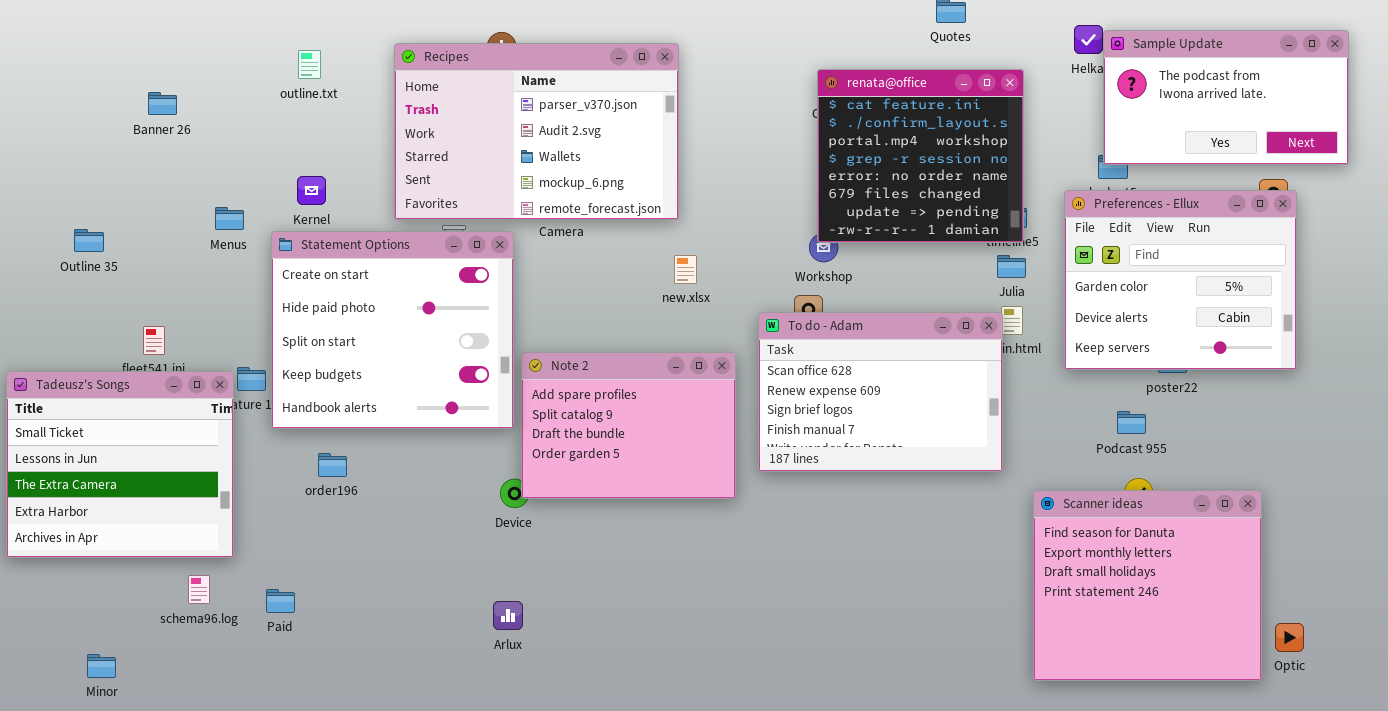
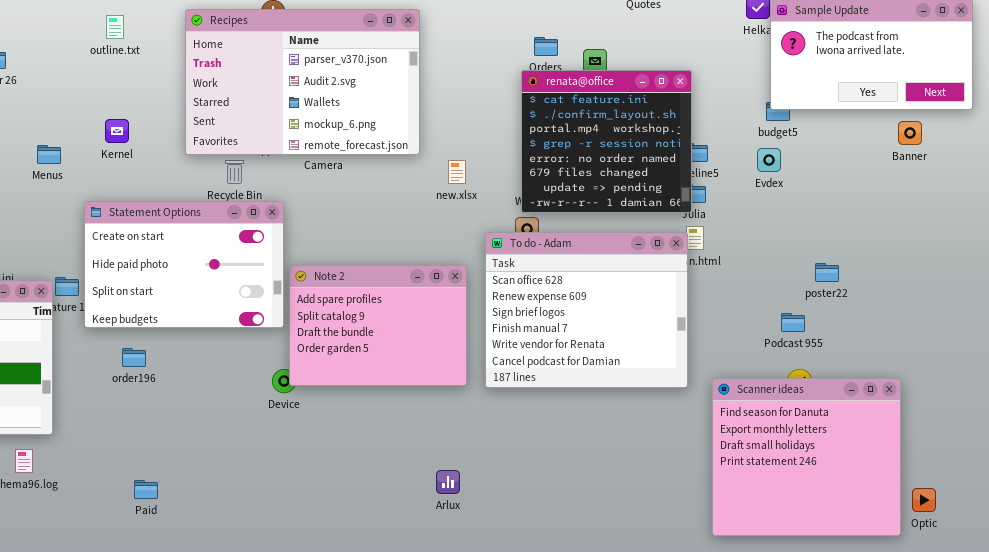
renata@office: [817,69,1024,243] -> [521,70,692,213], moved
Preferences - Ellux: [1064,190,1297,370] -> none, closed
Statement Options: [271,231,514,429] -> [84,201,284,328], resized
new.xlsx: [674,255,697,284] -> [448,160,466,184], moved
To do - Adam: [758,312,1003,472] -> [485,232,688,388], resized
Paid: [266,589,295,613] -> [134,480,158,499], moved
Arlux: [493,601,523,630] -> [436,470,460,494], moved

